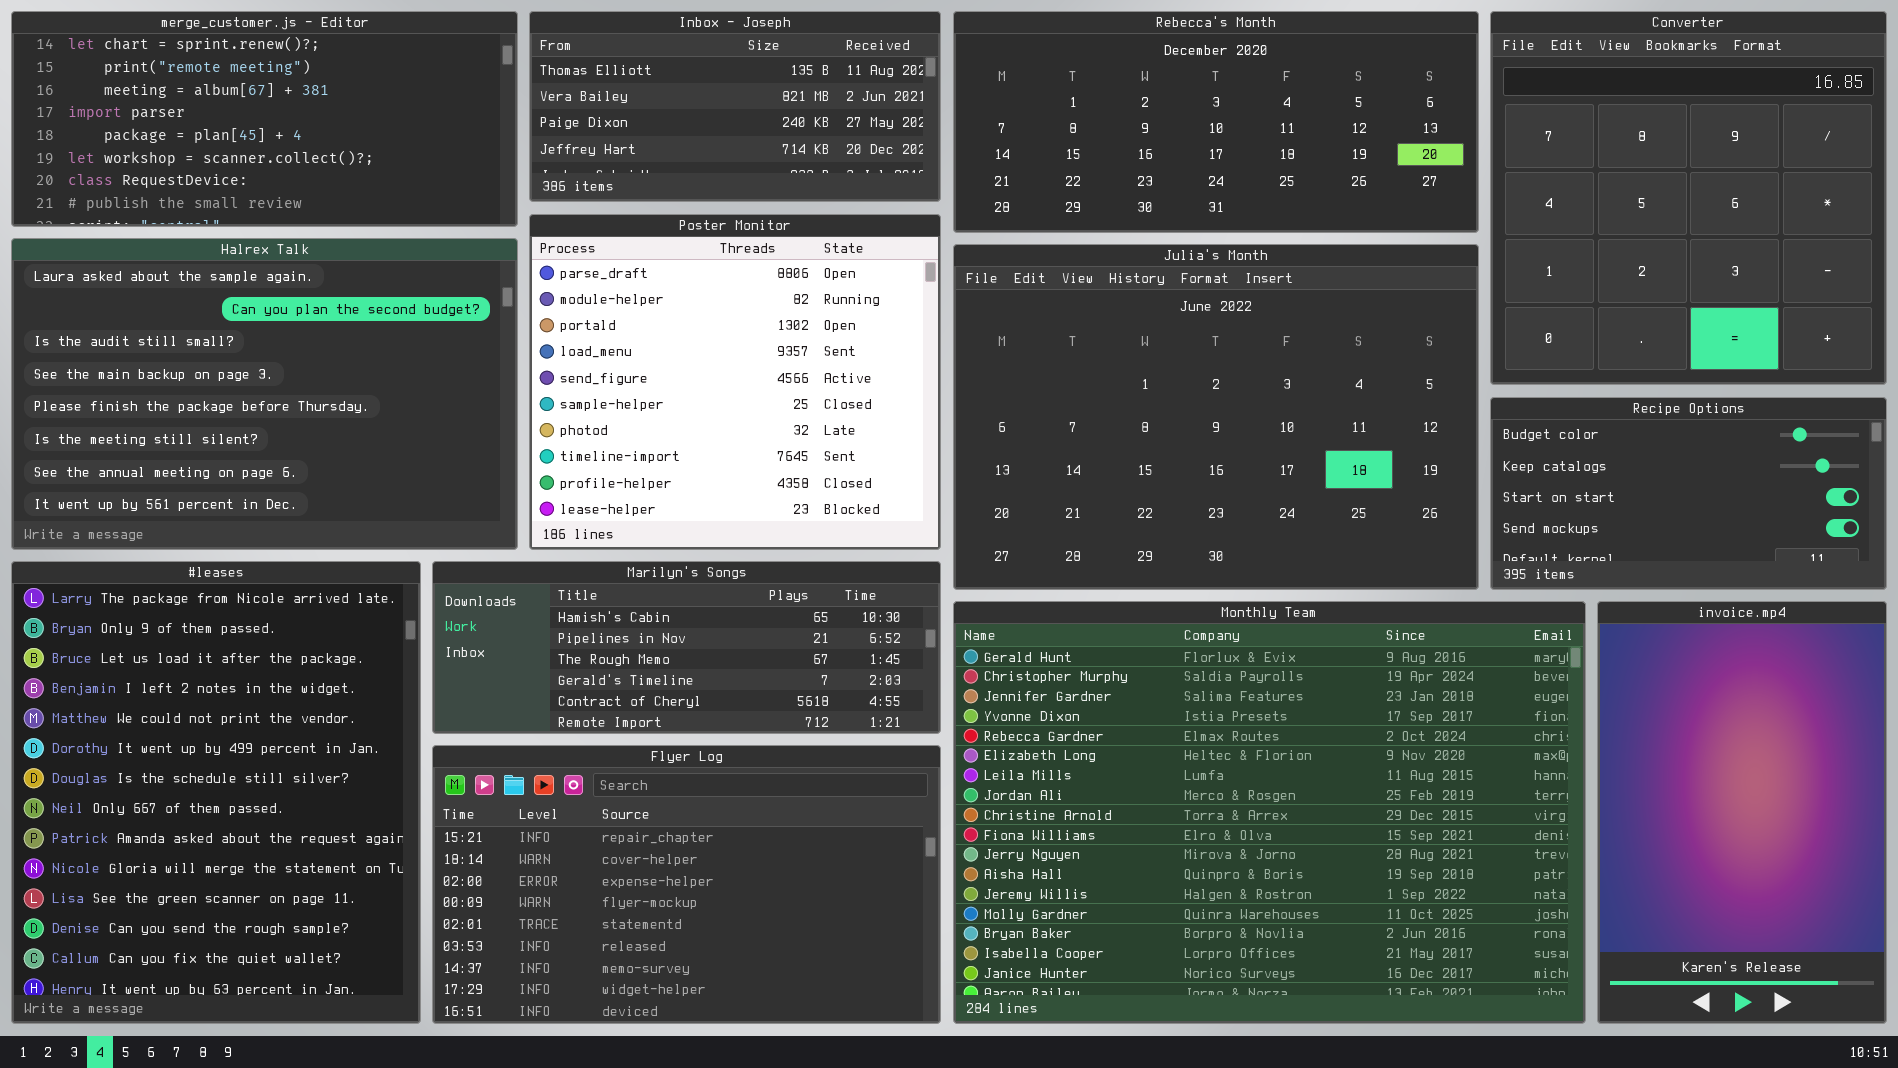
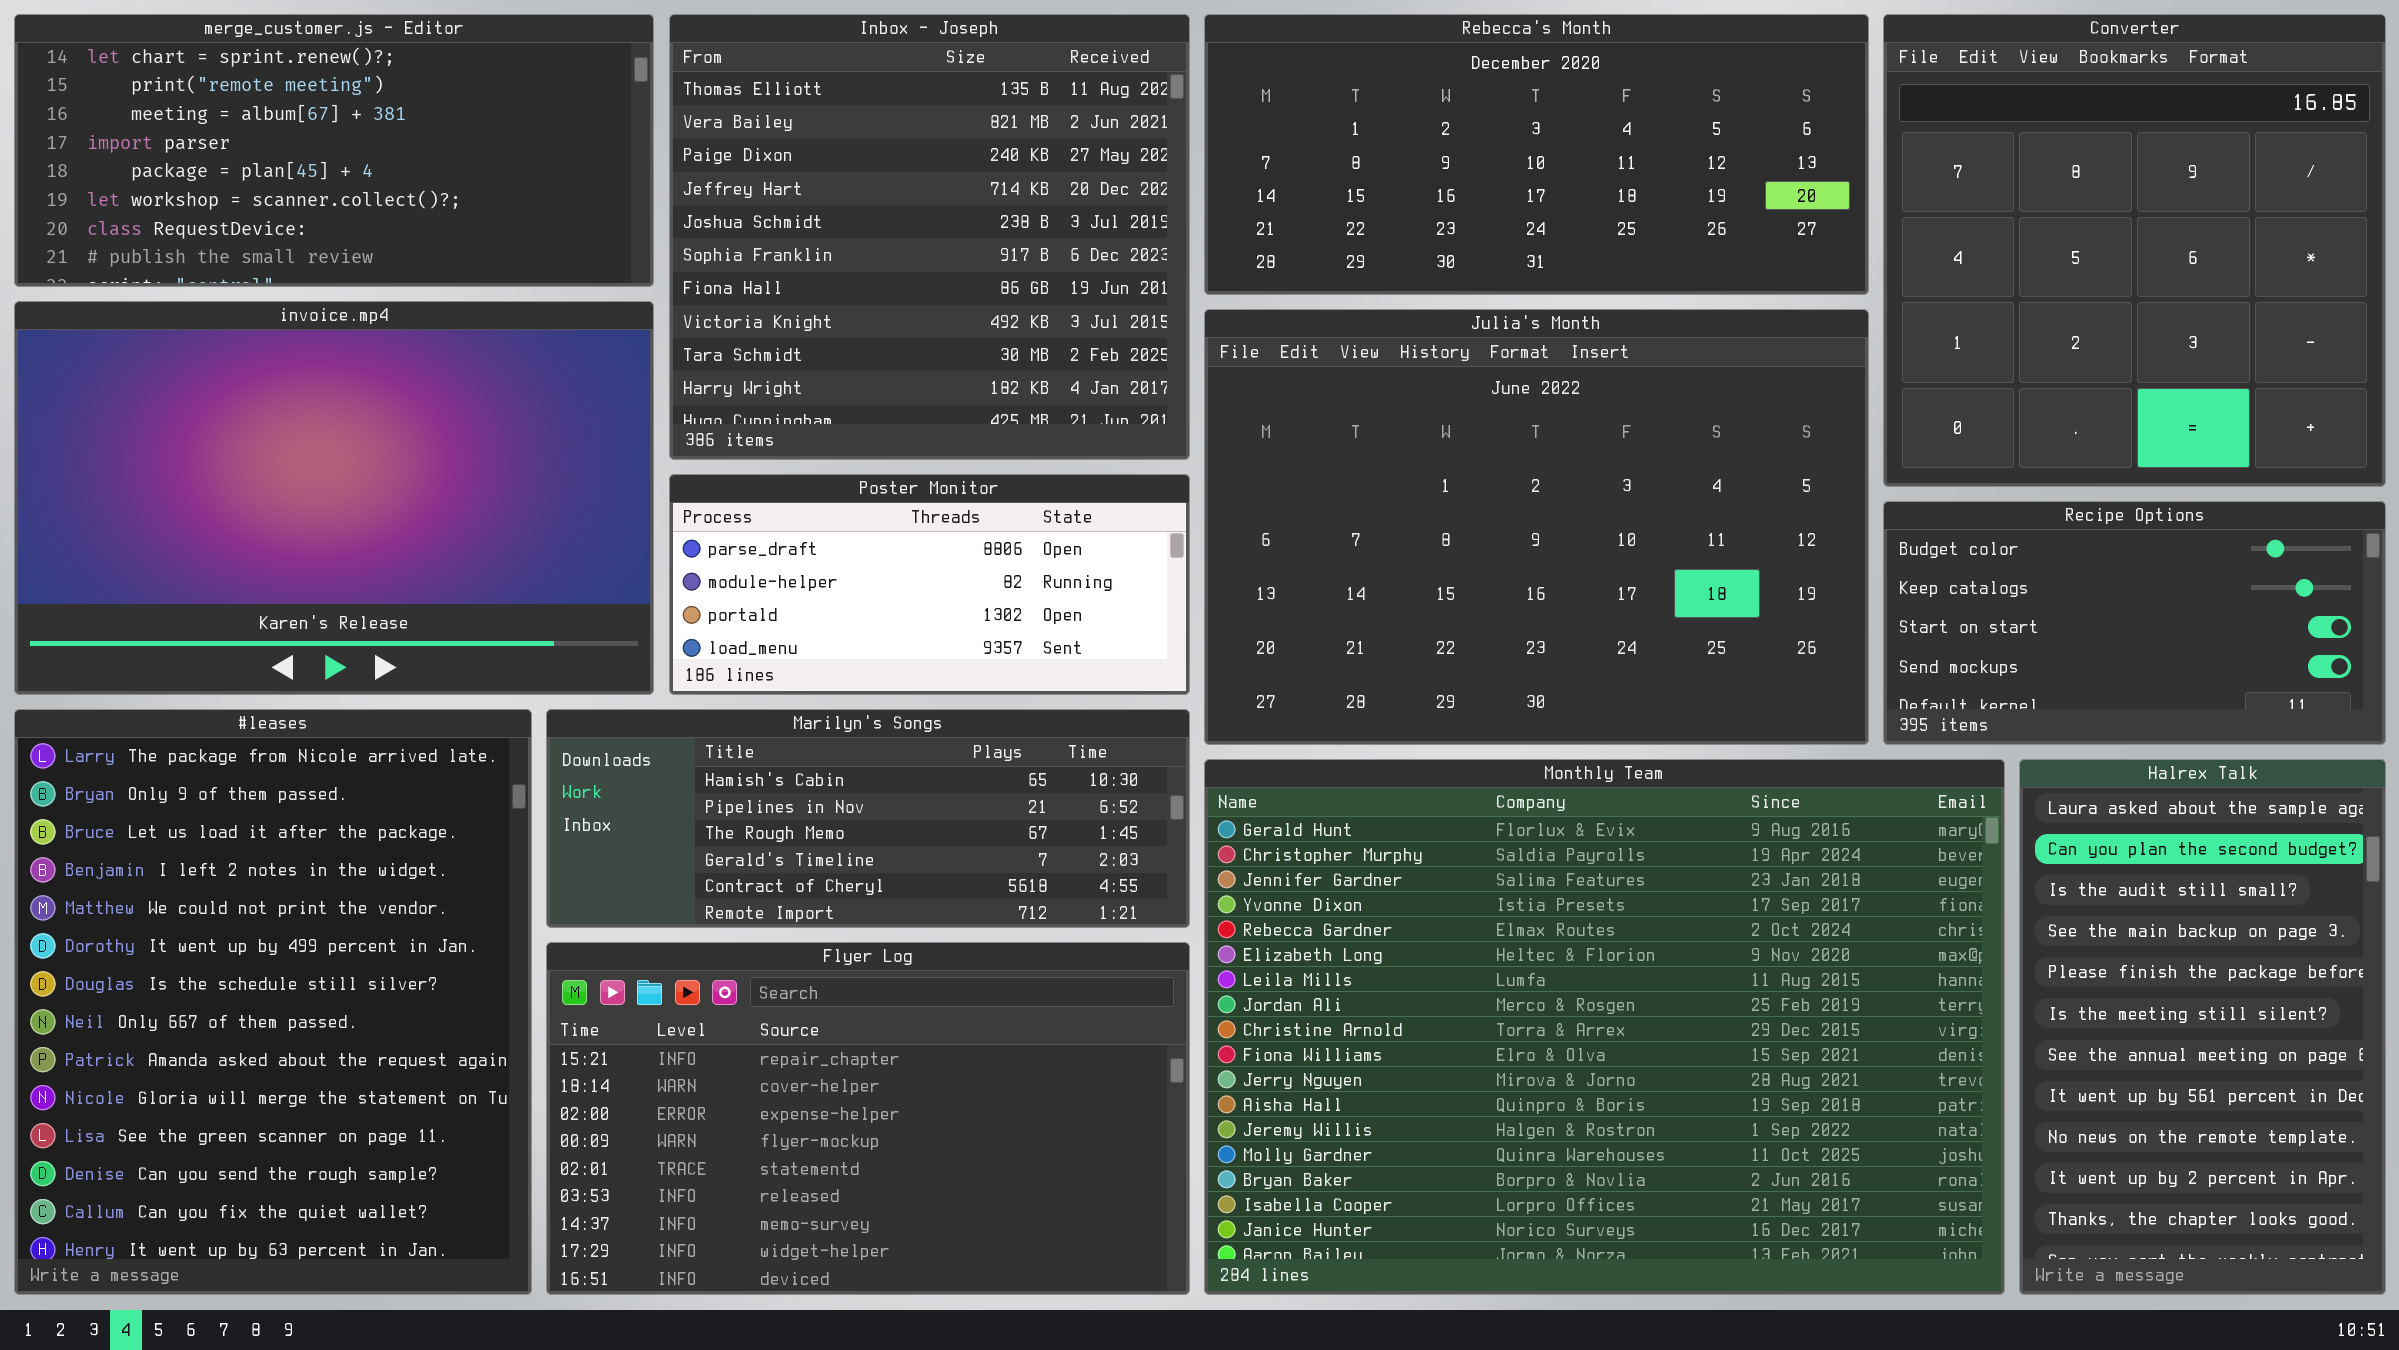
Inbox - Joseph: [529,11,941,202] -> [669,14,1190,460], resized
Poster Monitor: [529,214,941,550] -> [669,474,1190,695], resized
Halrex Talk: [11,238,518,550] -> [2019,759,2386,1295], moved, resized
invoice.mp4: [1597,601,1887,1024] -> [14,301,654,695], moved, resized

